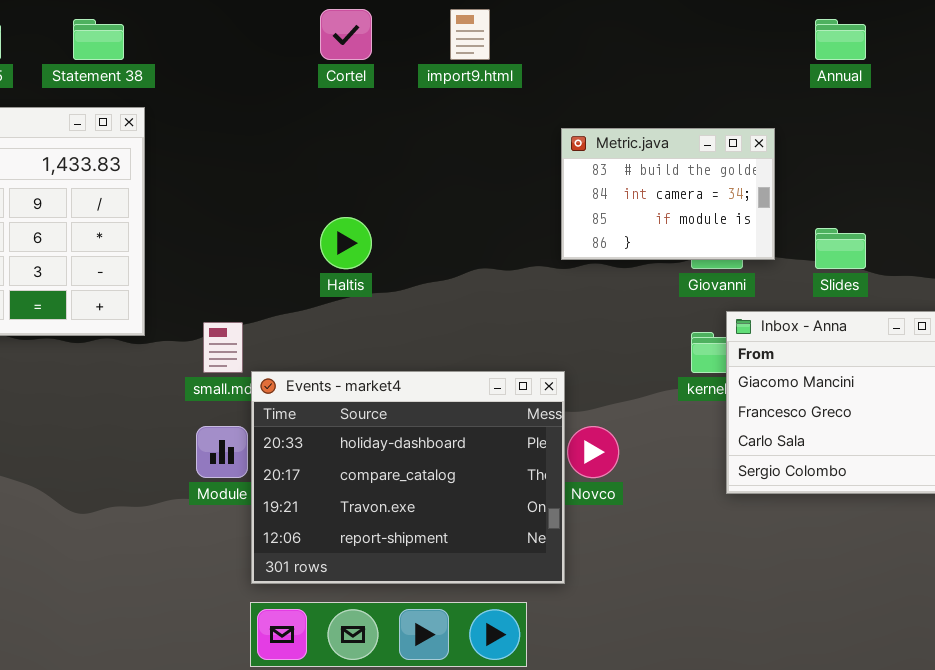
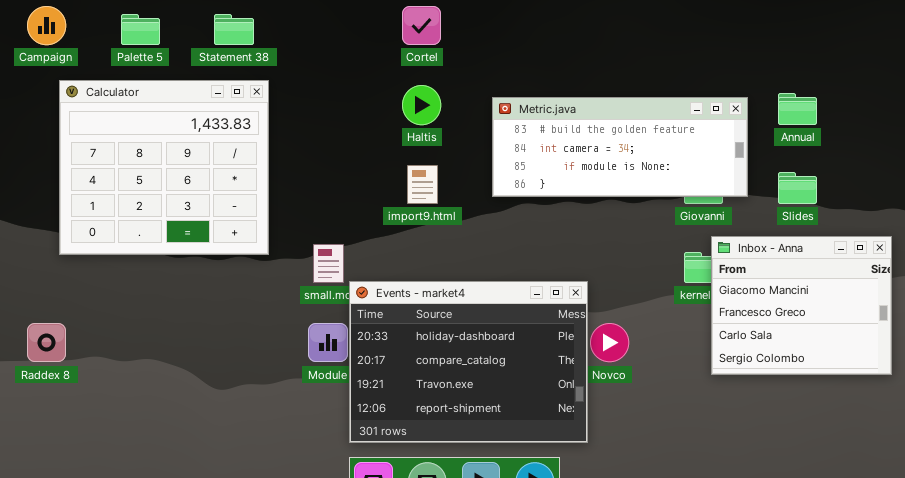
import9.html: [450,9,490,60] -> [407,165,438,204], moved
Annual: [815,19,866,60] -> [778,93,817,125], moved
Metric.java: [561,128,775,260] -> [492,97,748,197], resized
Haltis: [320,217,372,269] -> [402,85,441,125], moved

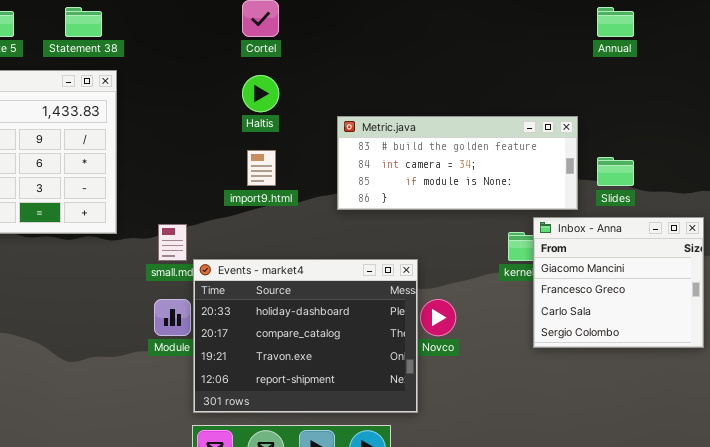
Annual: [778,93,817,125] -> [597,7,634,37], moved
Metric.java: [492,97,748,197] -> [337,116,578,210], moved

